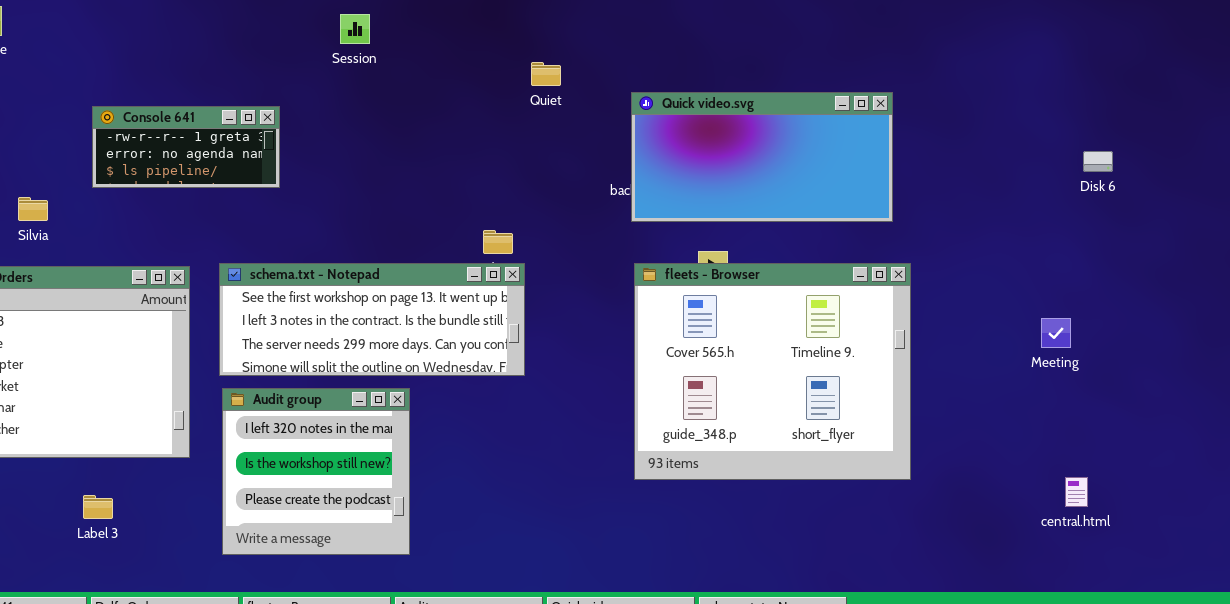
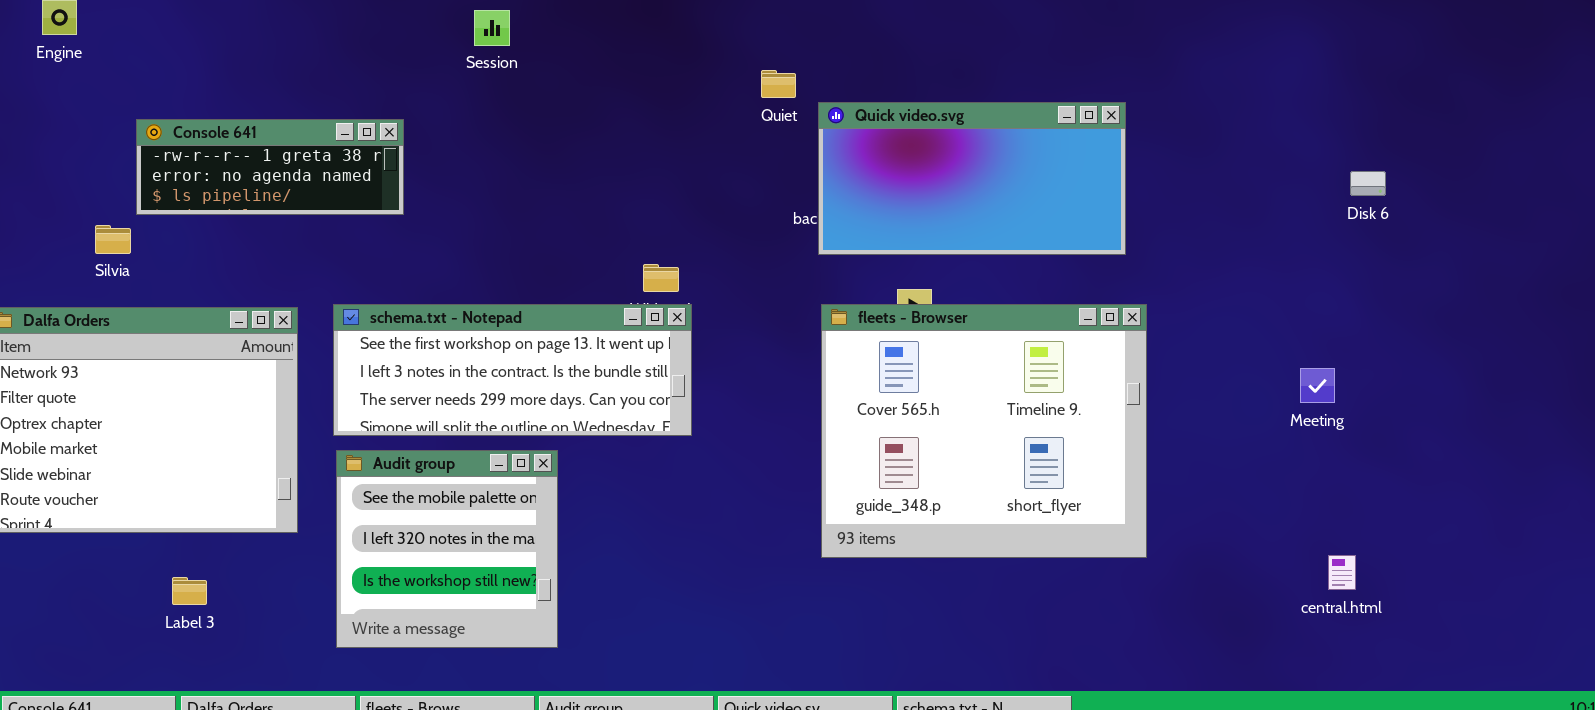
Quiet: [531,62,561,86] -> [761,70,796,98], moved
Console 641: [92,106,280,188] -> [136,119,404,215], resized
Audit group: [222,388,410,555] -> [336,450,558,648], scrolled up 1 row

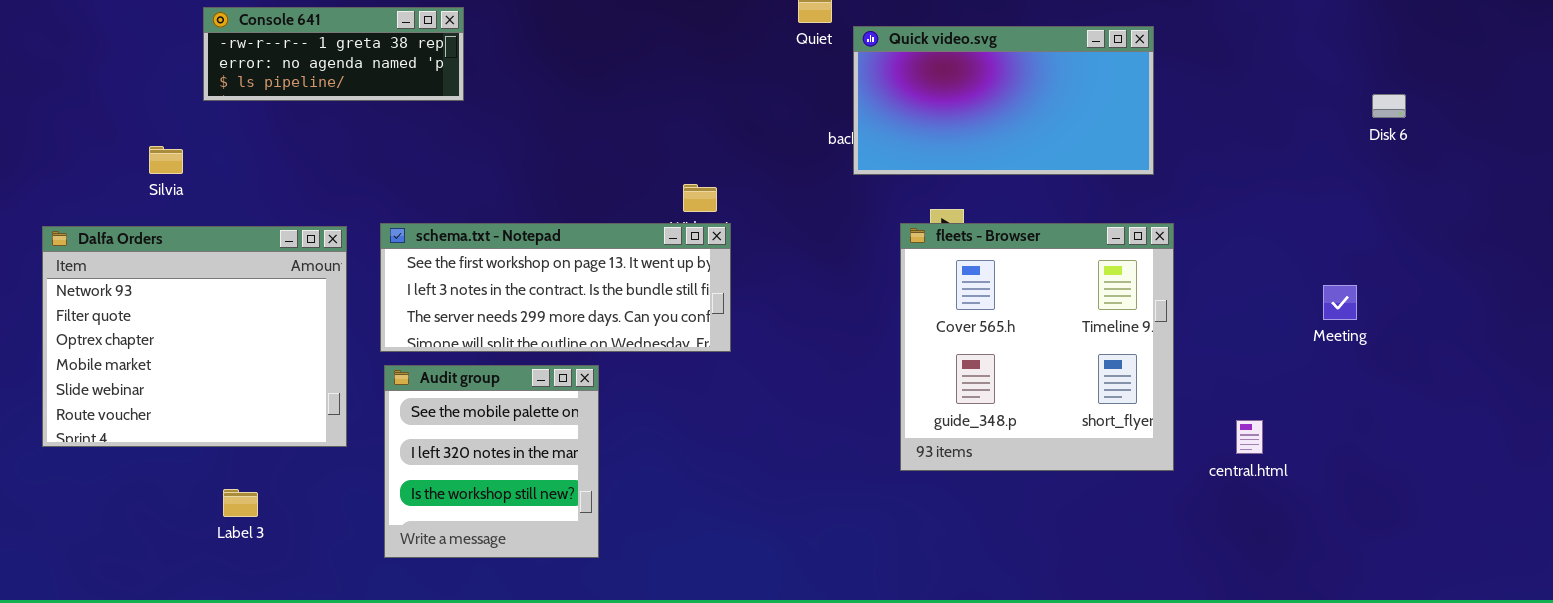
Console 641: [136,119,404,215] -> [203,7,464,101], moved
fleets - Browser: [821,304,1147,558] -> [900,223,1174,471], resized
central.html: [1328,555,1356,590] -> [1236,420,1263,454], moved

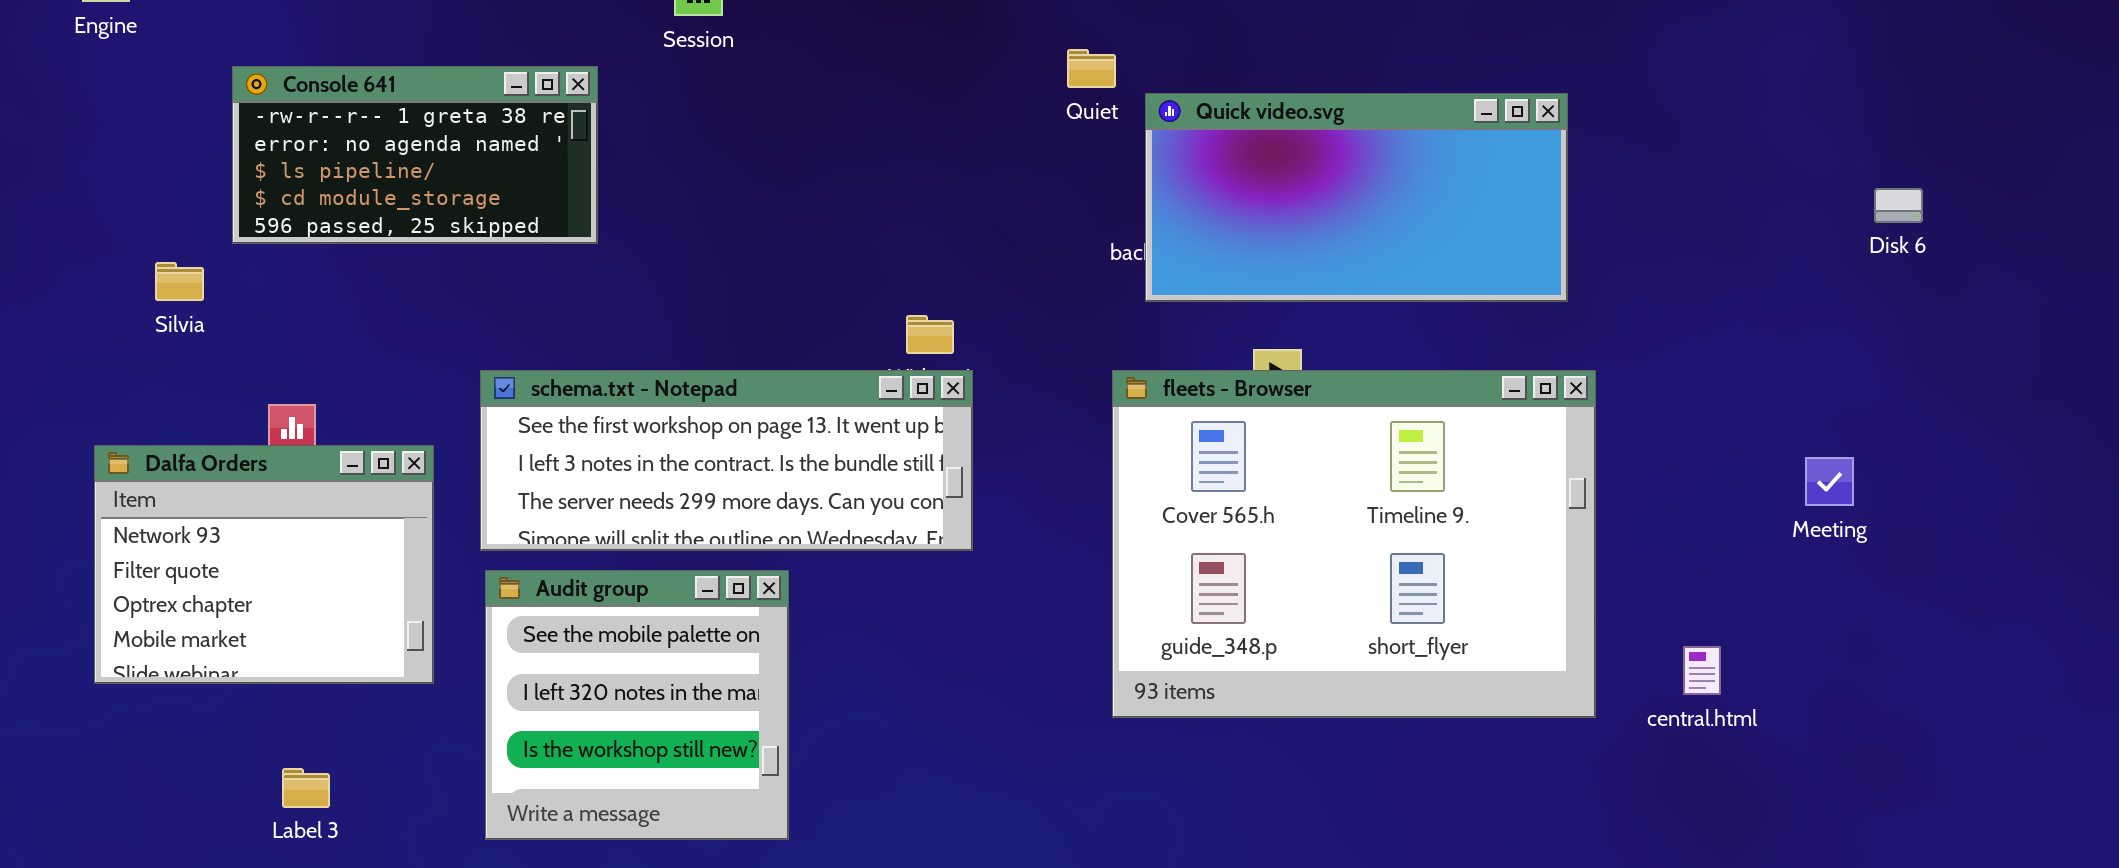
Console 641: [203,7,464,101] -> [232,66,598,244], resized
fleets - Browser: [900,223,1174,471] -> [1112,370,1596,718], resized
Dalfa Orders: [42,226,347,447] -> [94,445,434,684], resized
Label 3: [223,489,258,517] -> [282,768,330,808], moved

